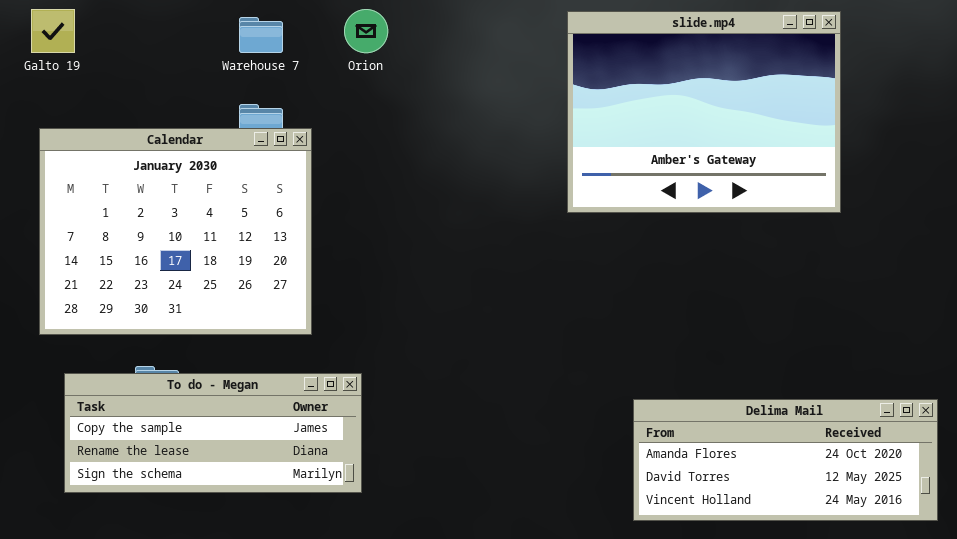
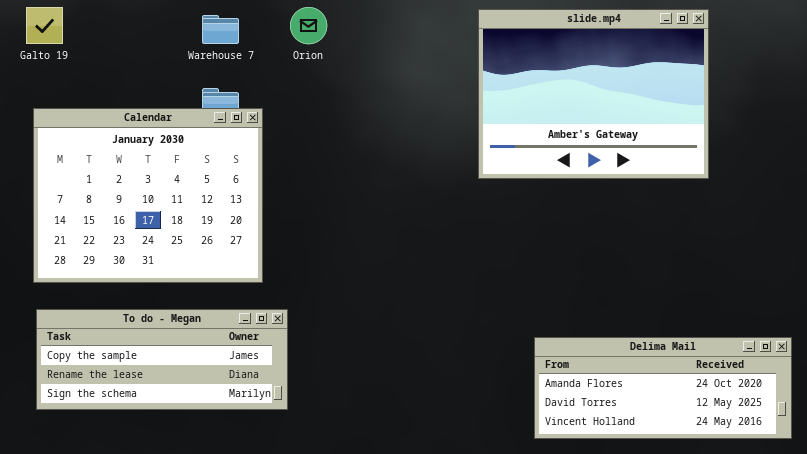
To do - Megan: [64,373,362,493] -> [36,309,288,410], moved

